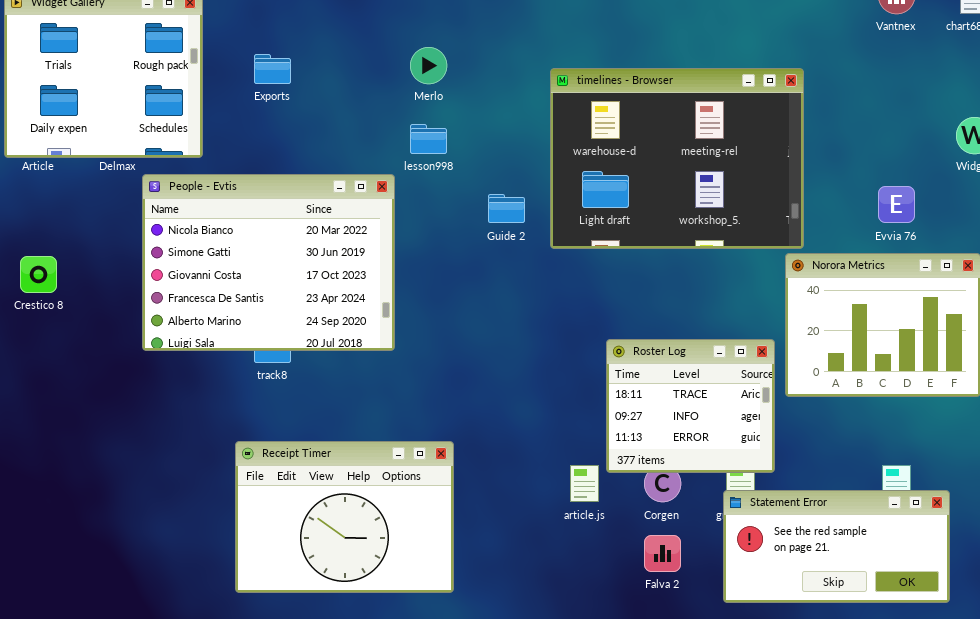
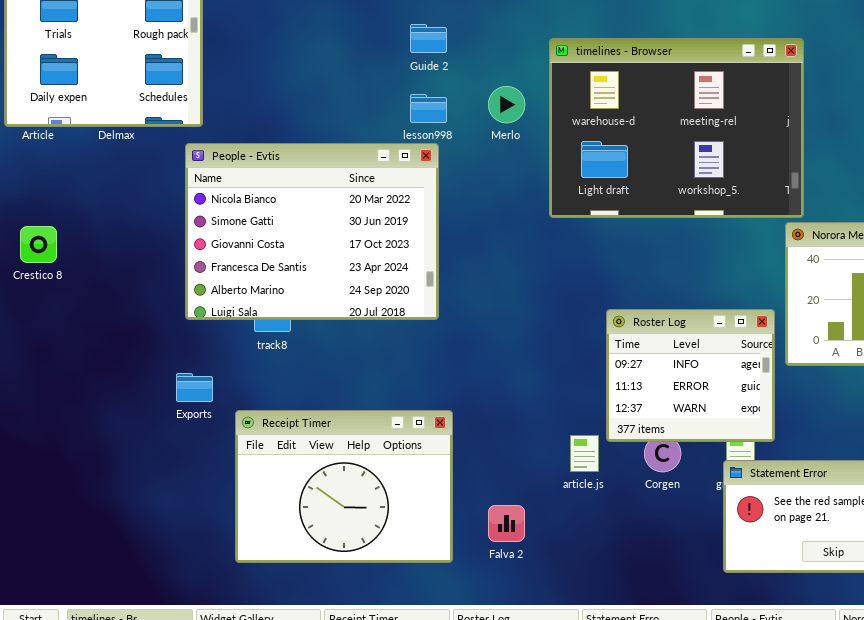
Merlo: [410,47,447,84] -> [488,86,525,123], moved
Exports: [254,54,291,84] -> [176,373,213,402], moved
People - Evtis: [142,174,395,351] -> [185,143,439,320], moved
Guide 2: [488,194,525,223] -> [410,24,447,53], moved
Roster Log: [606,339,775,473] -> [606,309,775,442], scrolled down 1 row
Falva 2: [644,535,681,572] -> [488,505,525,542], moved

